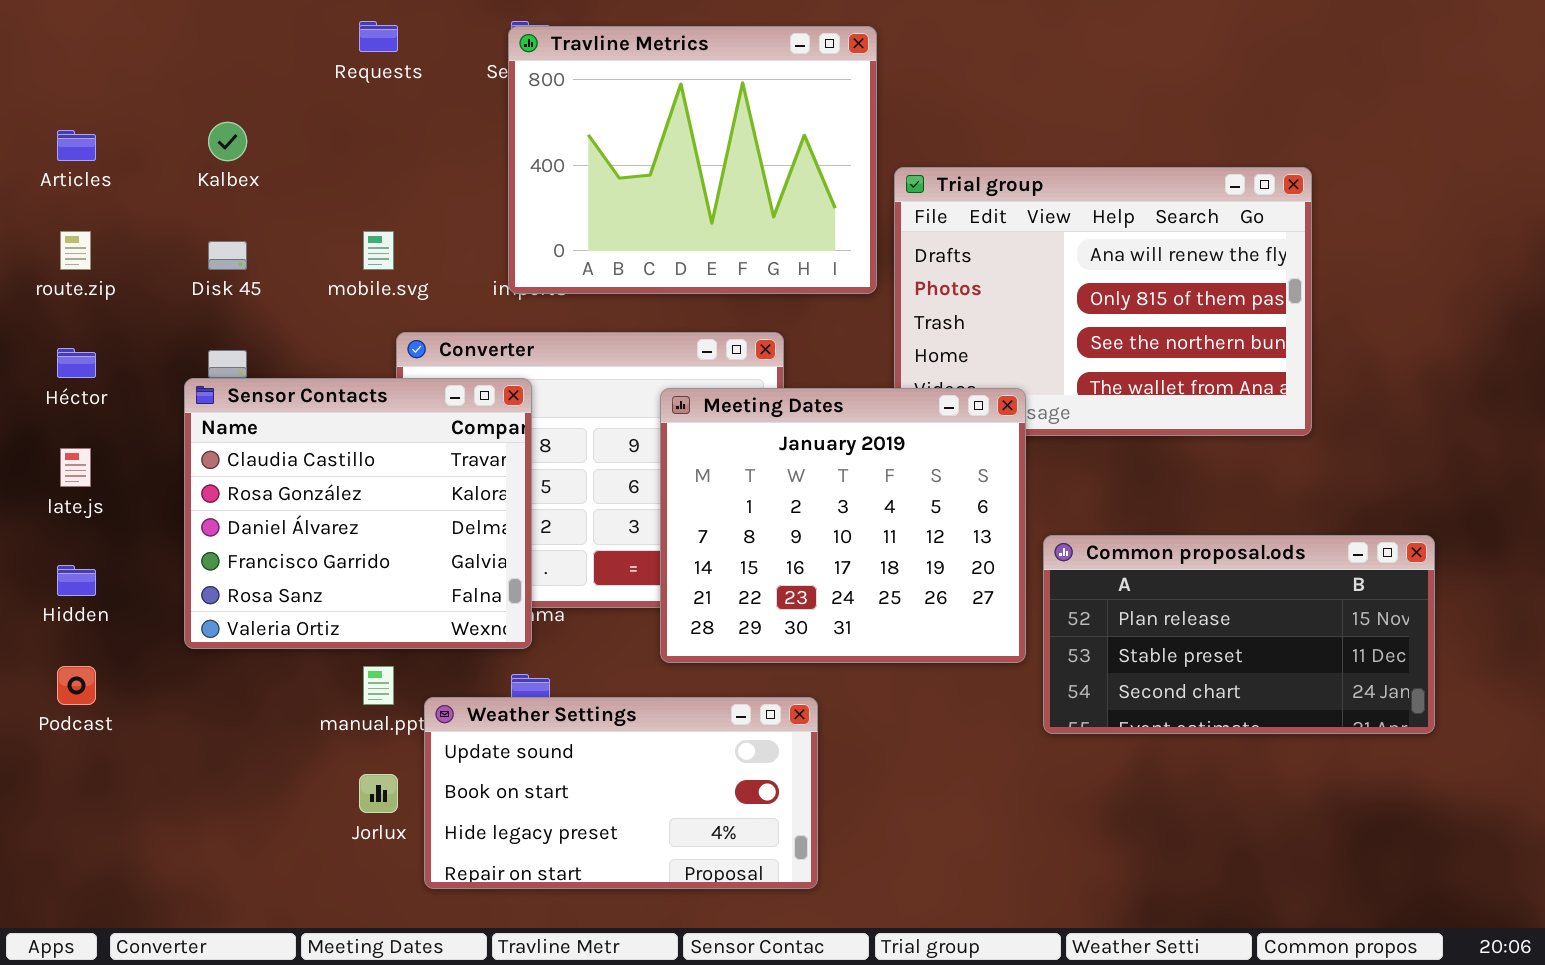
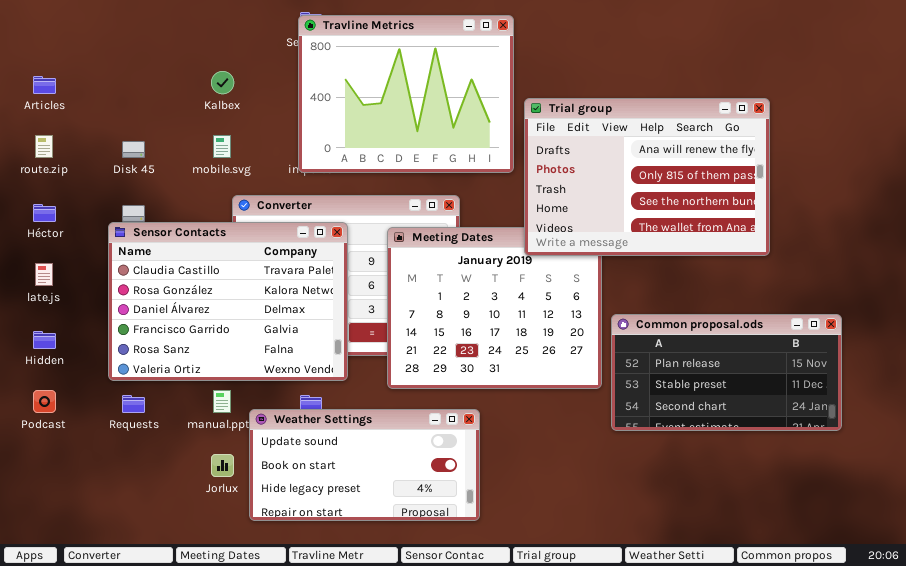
Requests: [359,21,398,52] -> [122,395,145,413], moved
Kalbex: [208,122,247,161] -> [211,71,234,94], moved
Trial group: [894,167,1312,436] -> [524,98,770,256], raised
Sensor Contacts: [184,378,532,649] -> [108,222,348,381], resized

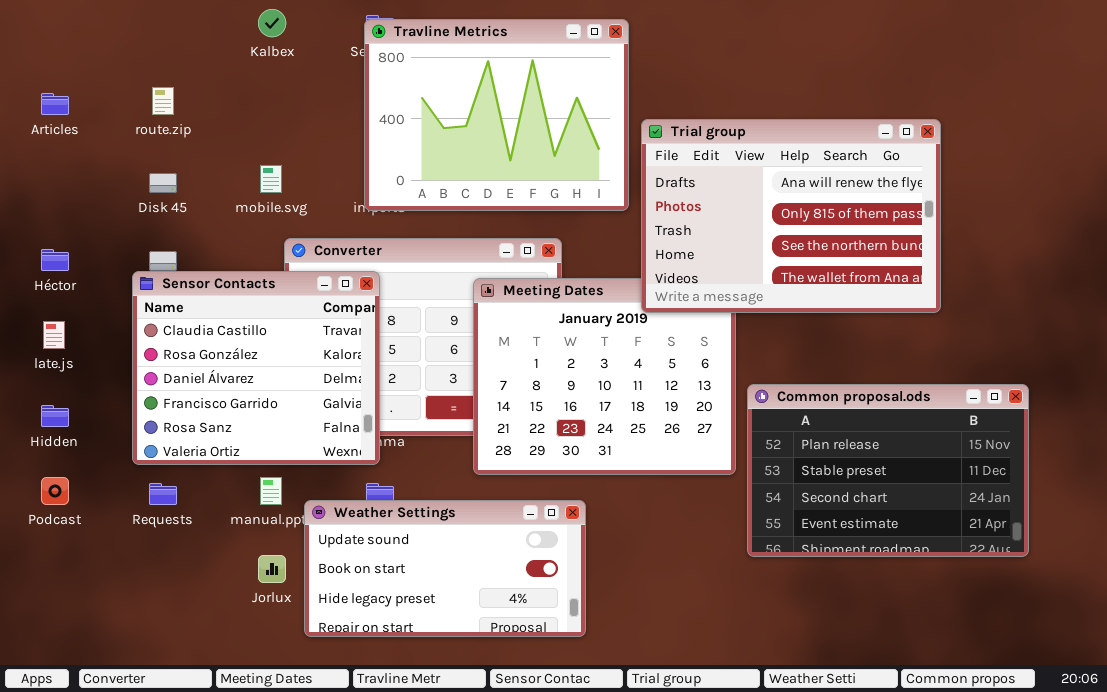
Kalbex: [211,71,234,94] -> [258,9,286,37], moved
route.zip: [35,135,53,158] -> [152,87,174,115], moved
Sensor Contacts: [108,222,348,381] -> [132,271,380,465], resized
Common proposal.ods: [611,314,842,431] -> [747,384,1029,557], resized

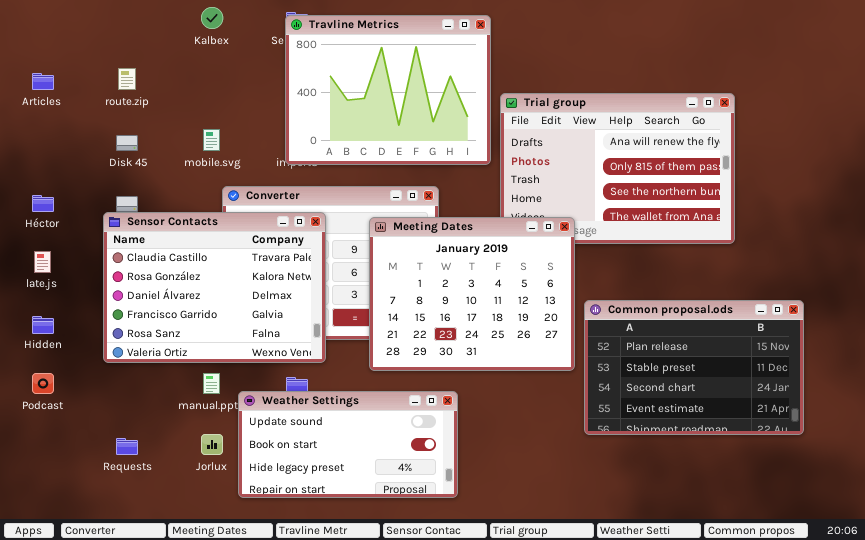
Sensor Contacts: [132,271,380,465] -> [103,212,326,363], resized
Meeting Dates: [473,278,736,475] -> [369,217,575,371], raised
Requests: [149,483,177,505] -> [116,438,138,455], moved

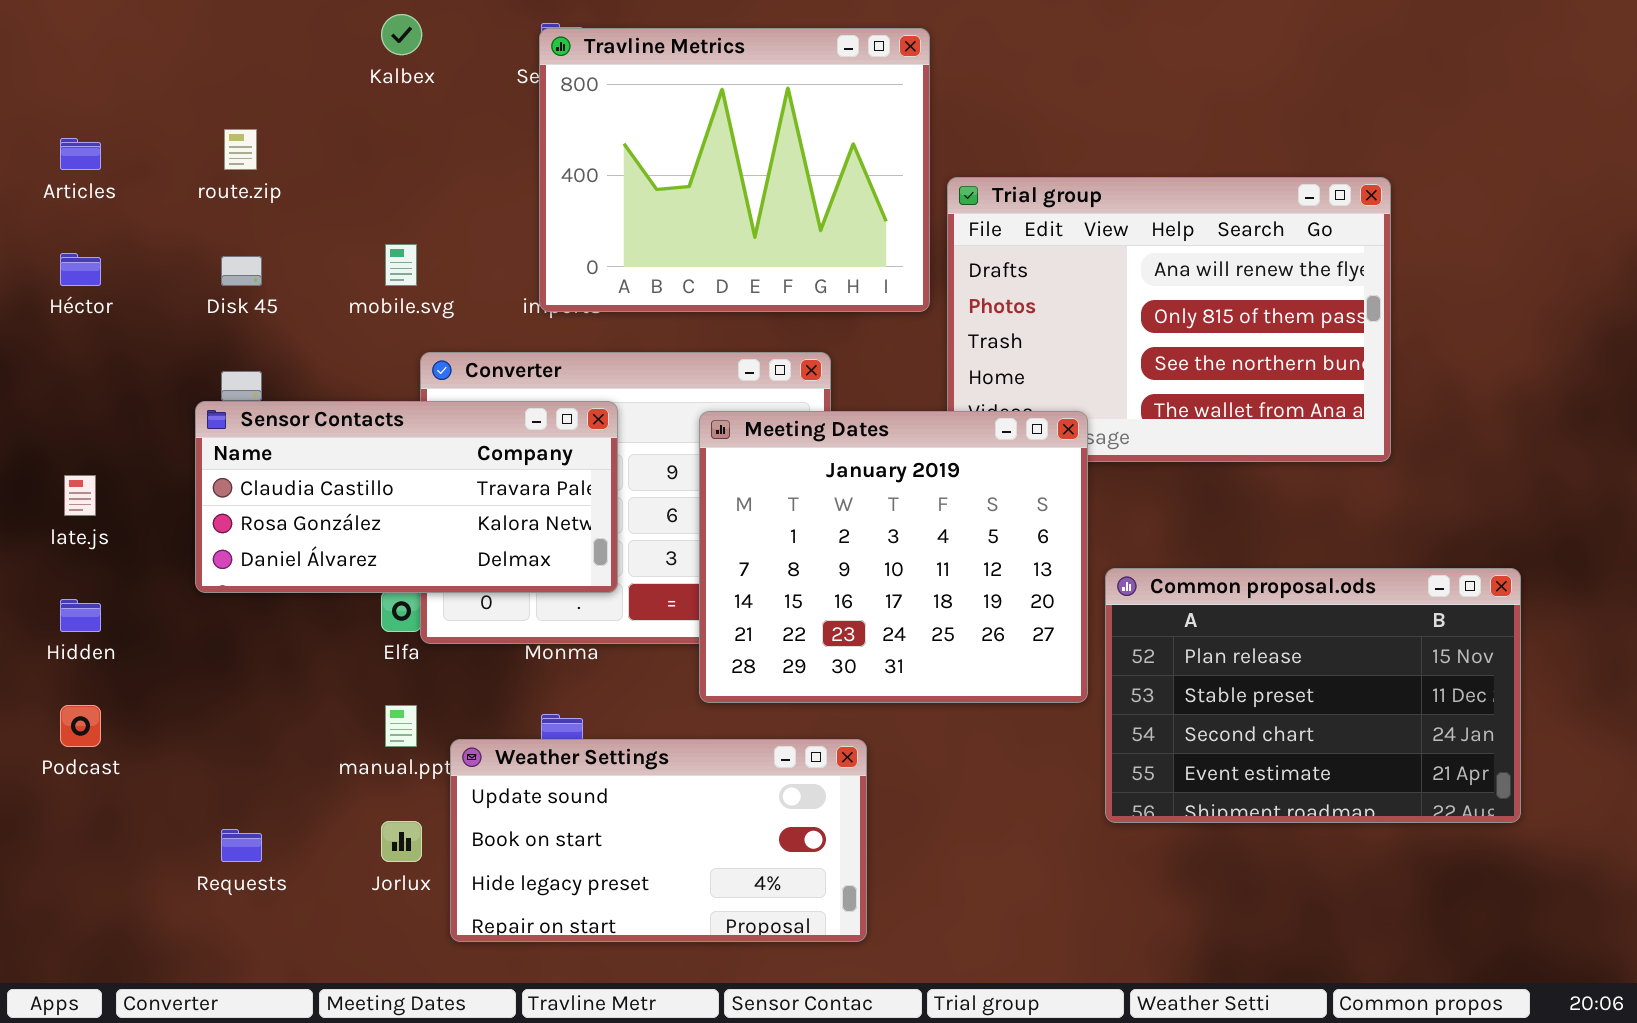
Héctor: [32,195,54,212] -> [60,253,101,286], moved
Sensor Contacts: [103,212,326,363] -> [195,401,618,593], resized

